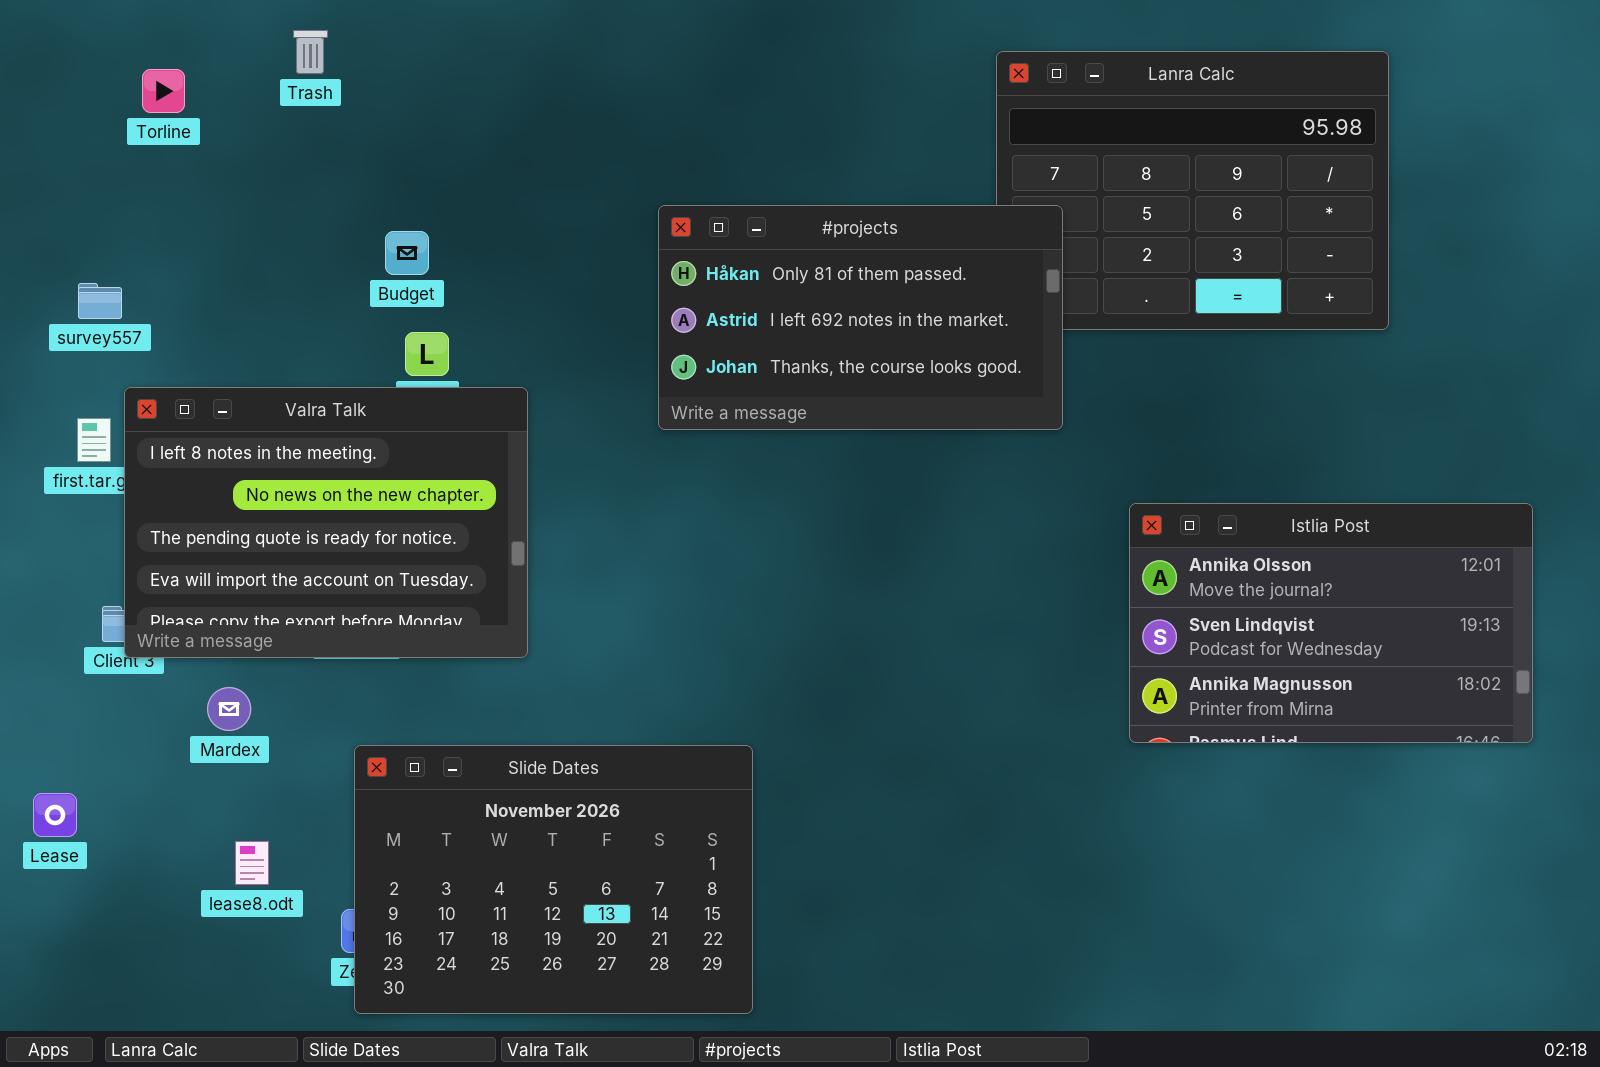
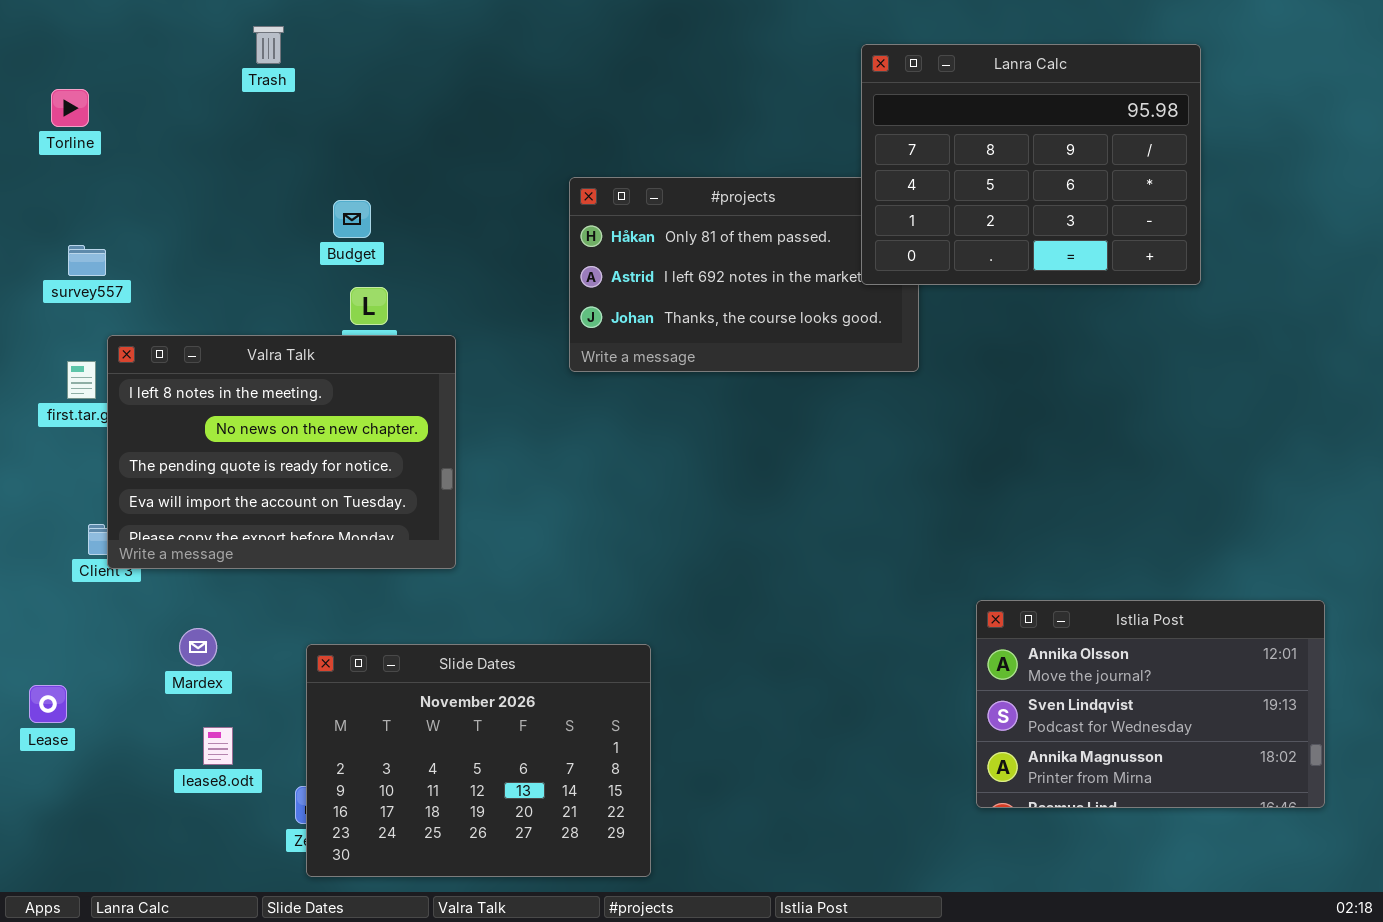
Lanra Calc: [996,51,1389,330] -> [861,44,1201,285], raised
Torline: [142,69,185,113] -> [51,89,89,127], moved
Istlia Post: [1129,503,1533,743] -> [976,600,1325,808], moved
Mardex: [207,687,251,731] -> [179,628,217,666], moved

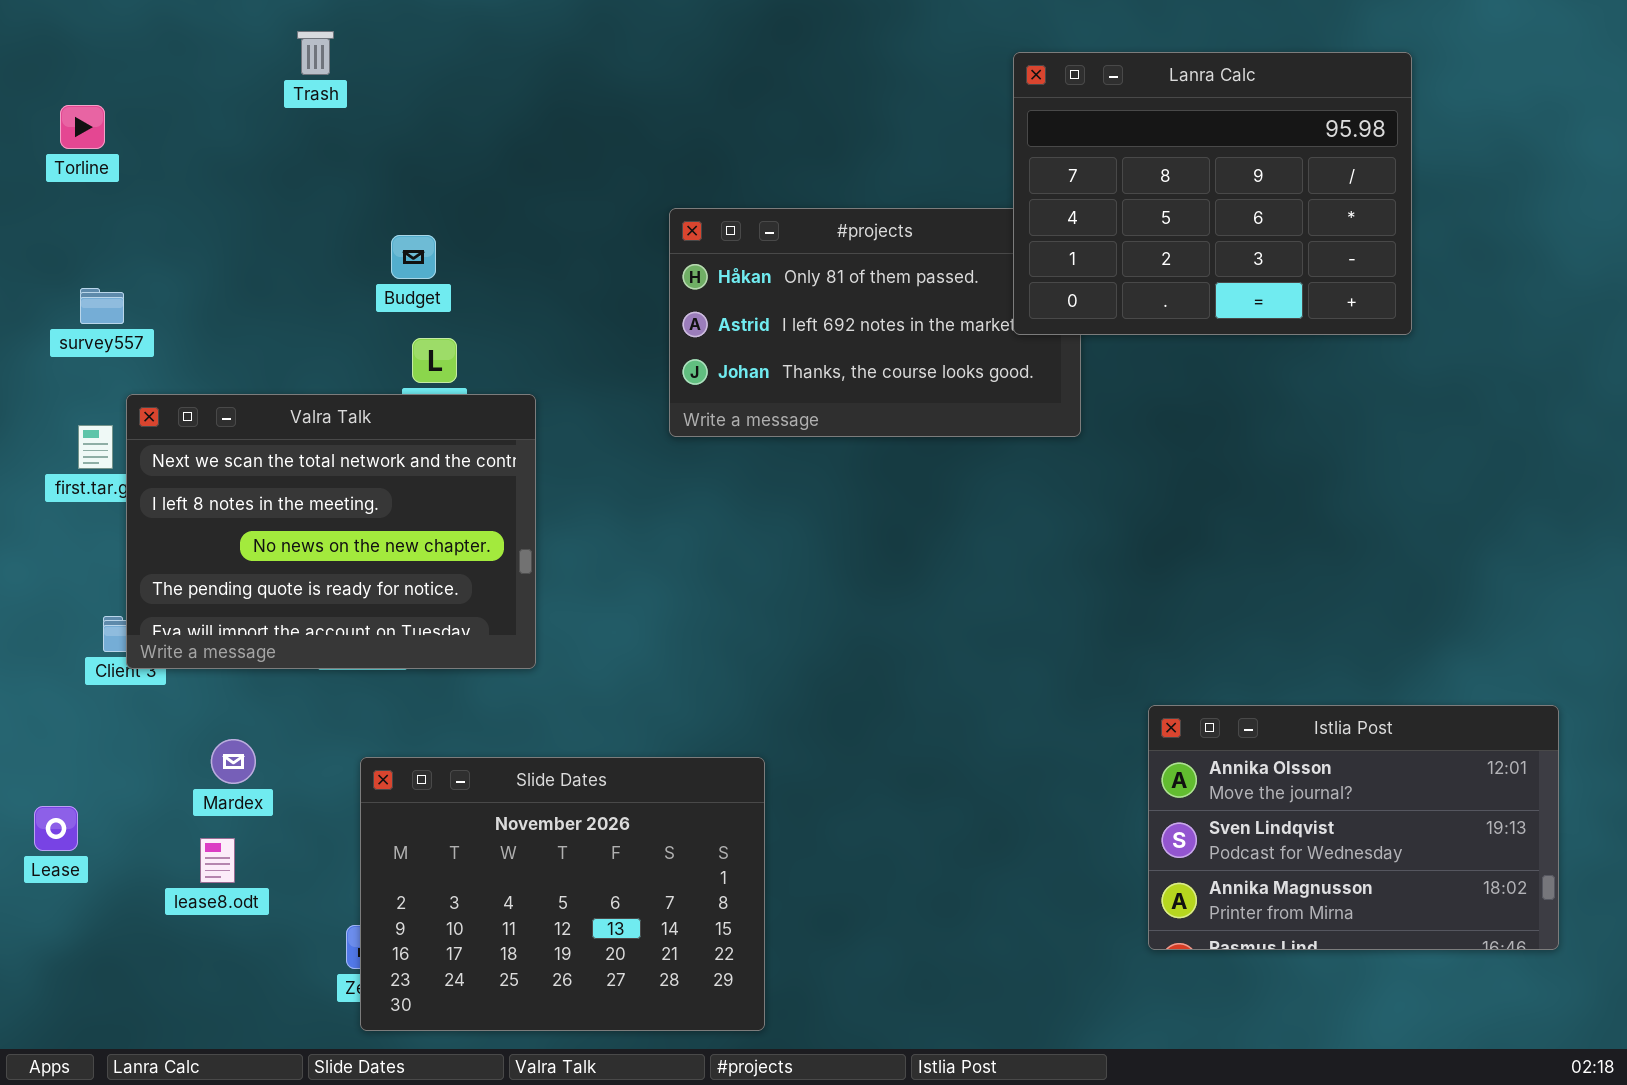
Valra Talk: [107,335,456,569] -> [126,394,536,669], scrolled up 1 row
lease8.odt: [203,727,233,765] -> [200,838,235,883], moved

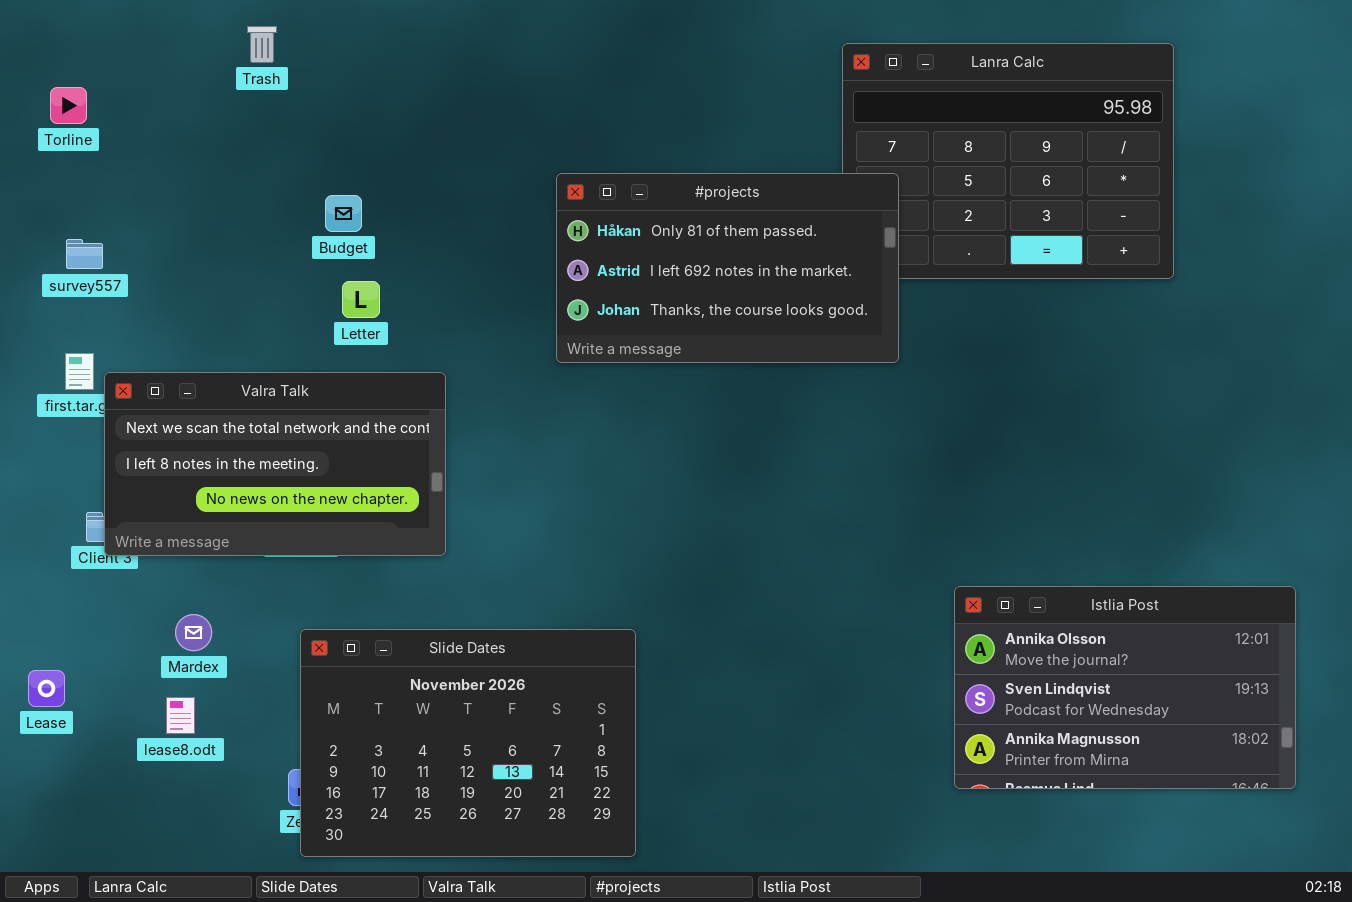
#projects: [669,208,1081,437] -> [556,173,899,363], raised
Valra Talk: [126,394,536,669] -> [104,372,446,556], resized

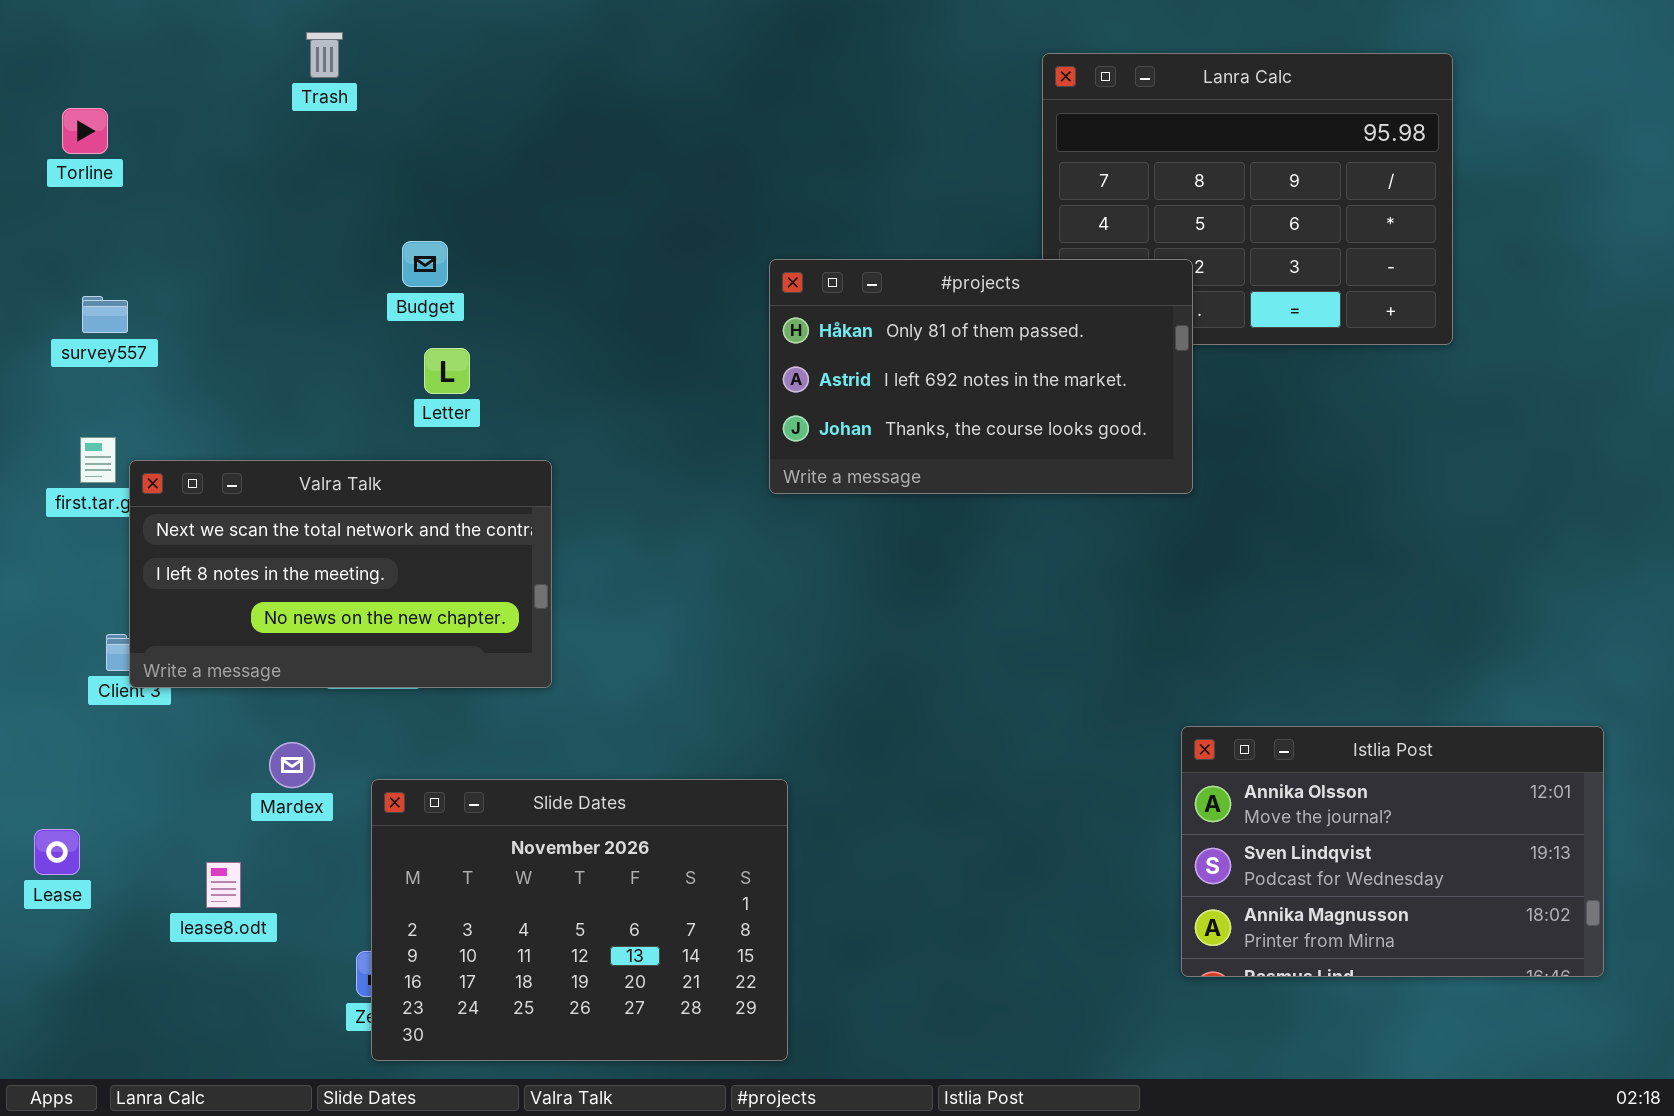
#projects: [556,173,899,363] -> [769,259,1193,494], moved
Mardex: [175,614,212,651] -> [269,742,315,788], moved

